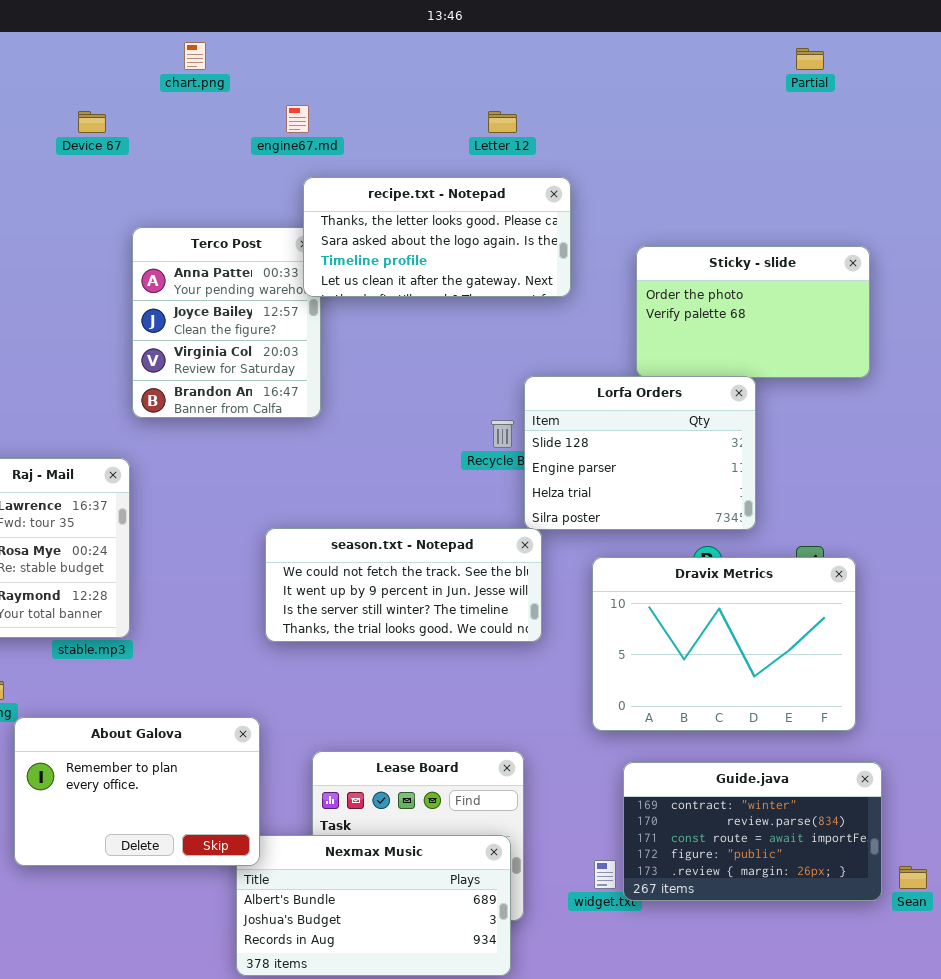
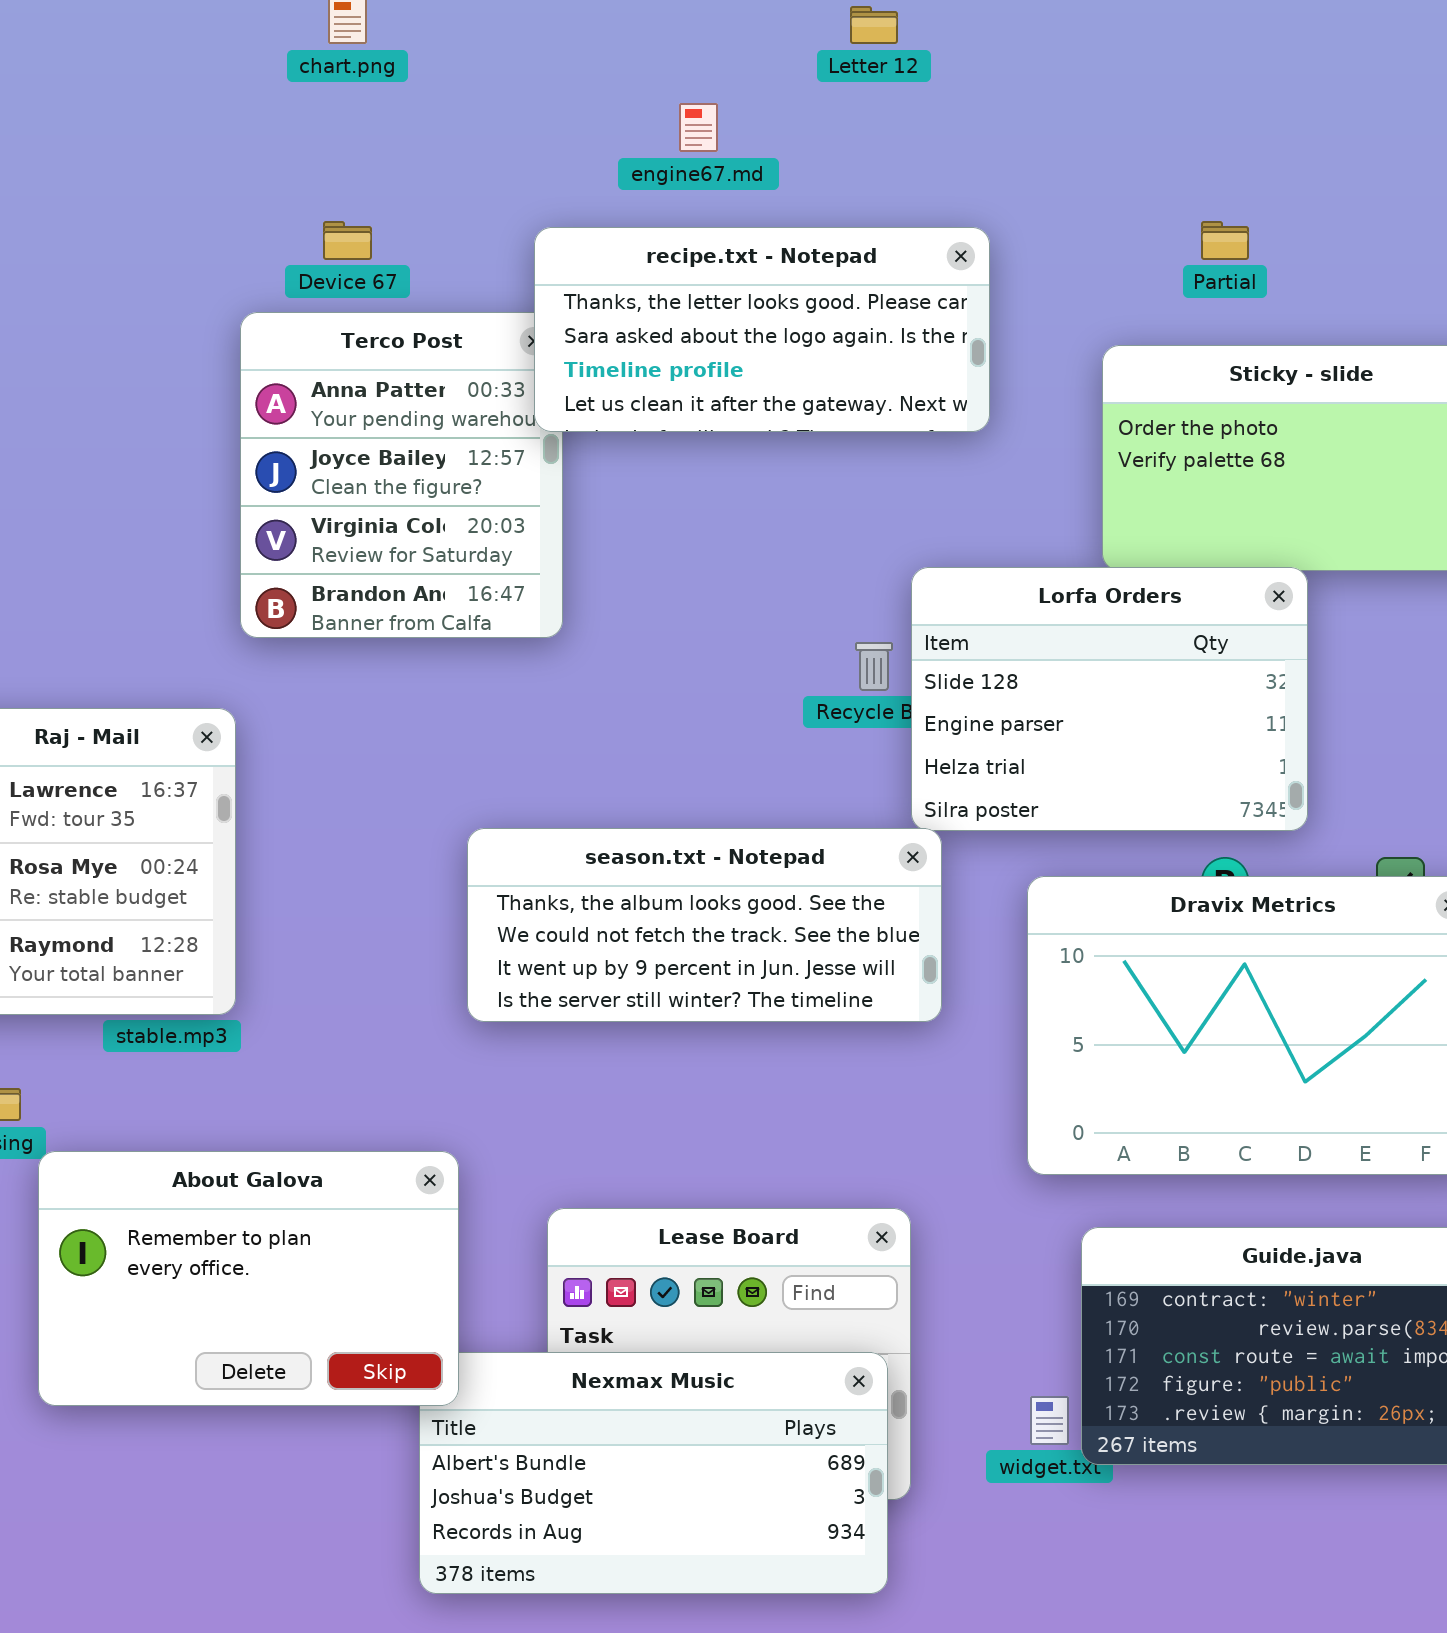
Partial: [796,48,824,70] -> [1201,221,1249,260], moved
engine67.md: [286,105,309,133] -> [679,103,718,152], moved
Device 67: [78,111,106,133] -> [323,221,372,260], moved
Letter 12: [488,111,517,133] -> [850,6,898,44], moved
season.txt - Notepad: [265,528,542,642] -> [467,828,942,1022], scrolled up 1 row

